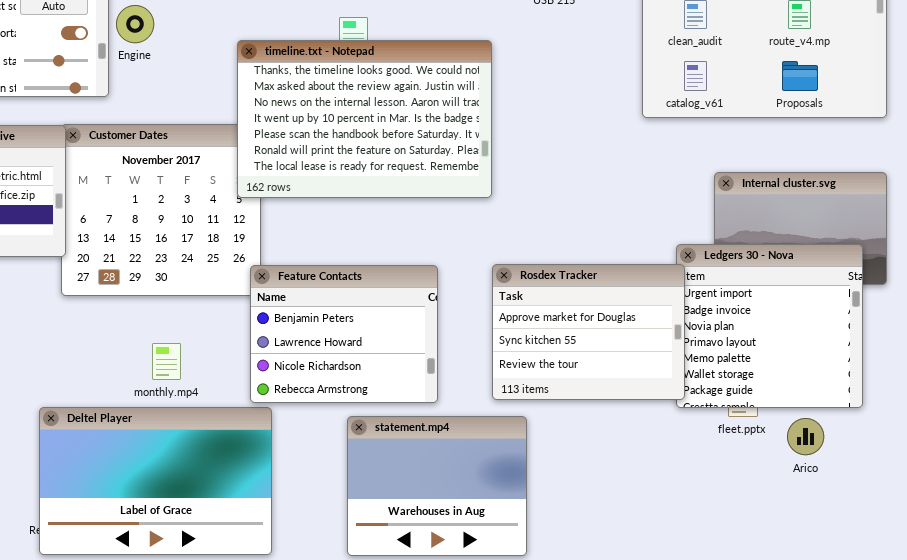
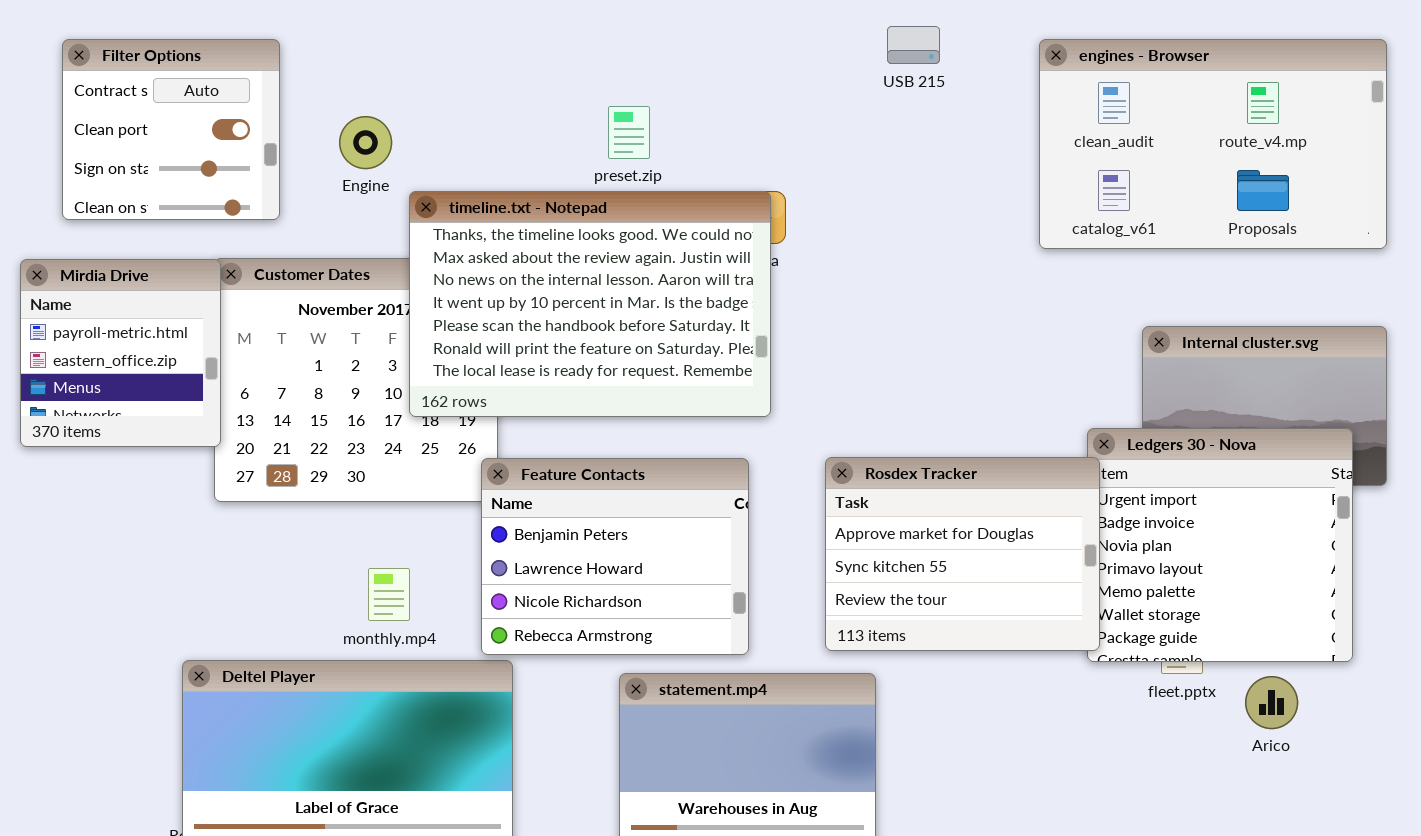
Engine: [116,5,154,43] -> [339,116,392,169], moved
timeline.txt - Notepad: [237,40,492,198] -> [409,191,771,417], moved
monthly.mp4: [152,343,181,380] -> [368,568,410,621], moved

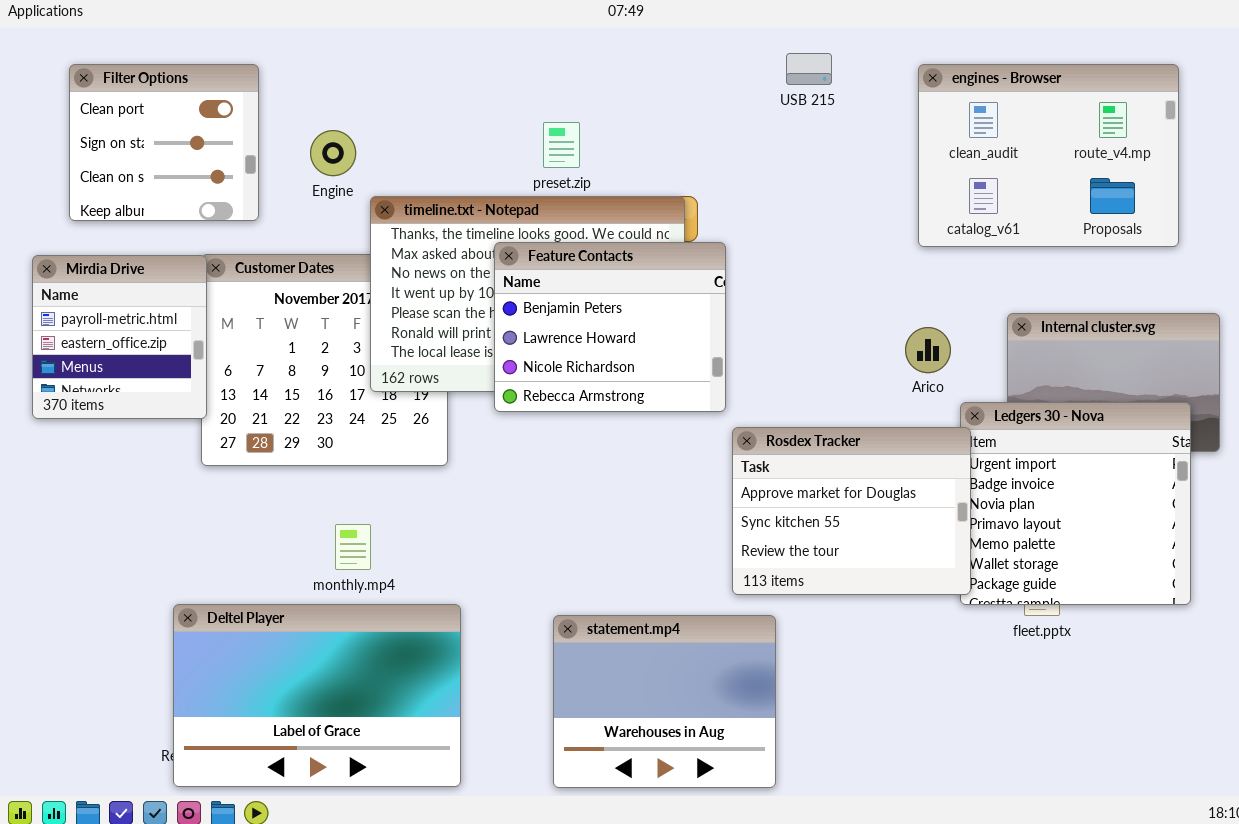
Filter Options: [62,39,280,220] -> [69,64,259,221], scrolled down 1 row
engines - Browser: [1039,39,1387,249] -> [918,64,1179,247], resized
Feature Contacts: [481,458,749,655] -> [494,242,726,412], moved
Arico: [1245,676,1298,729] -> [905,327,951,373], moved

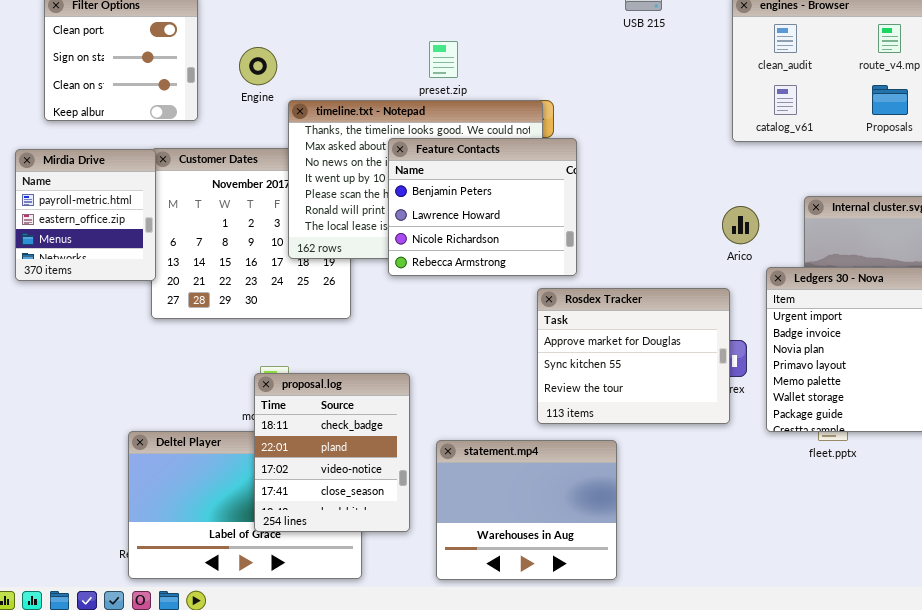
Rosdex Tracker: [732,427,971,595] -> [537,288,730,424], moved
proposal.log: none -> [254,373,410,532], opened

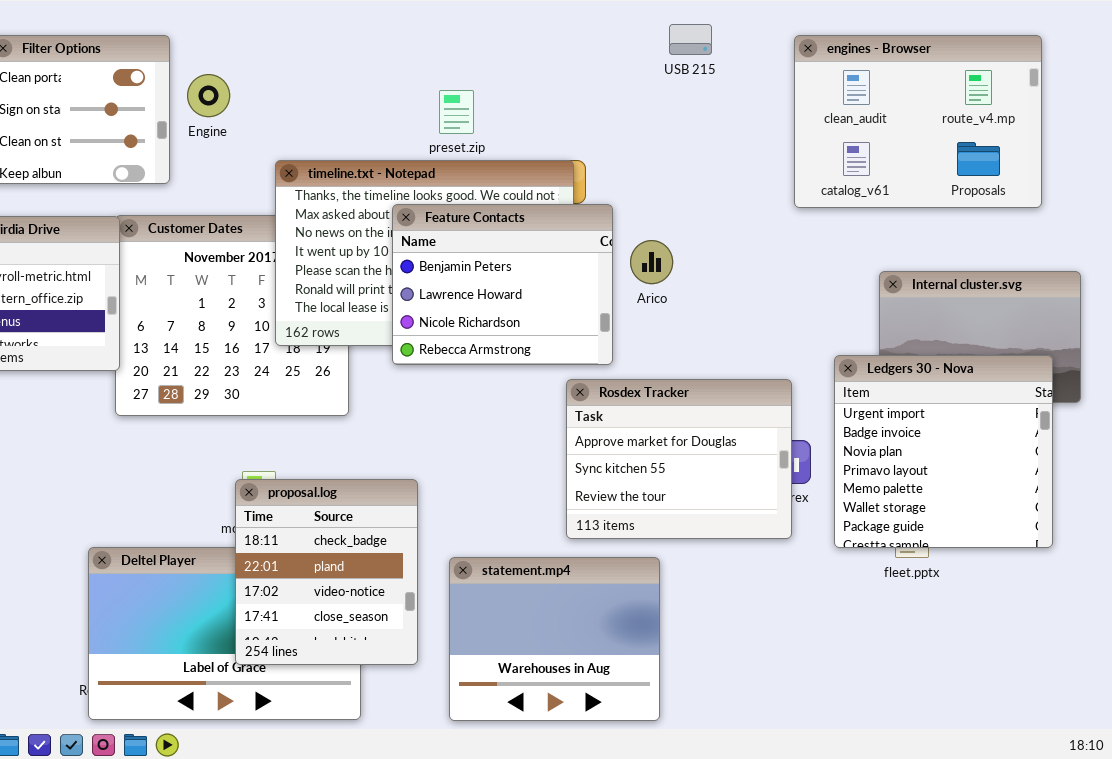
Engine: [239,47,277,85] -> [187,74,230,117], moved
Arico: [722,206,759,244] -> [630,240,673,284], moved

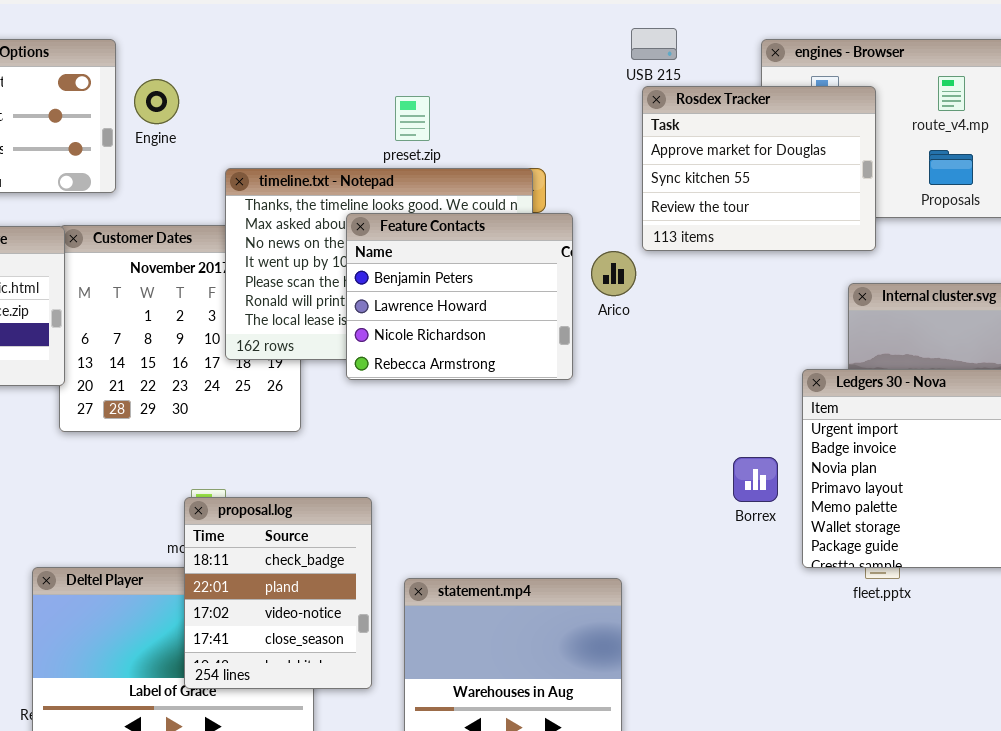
Rosdex Tracker: [566,379,792,539] -> [642,86,876,251], moved

